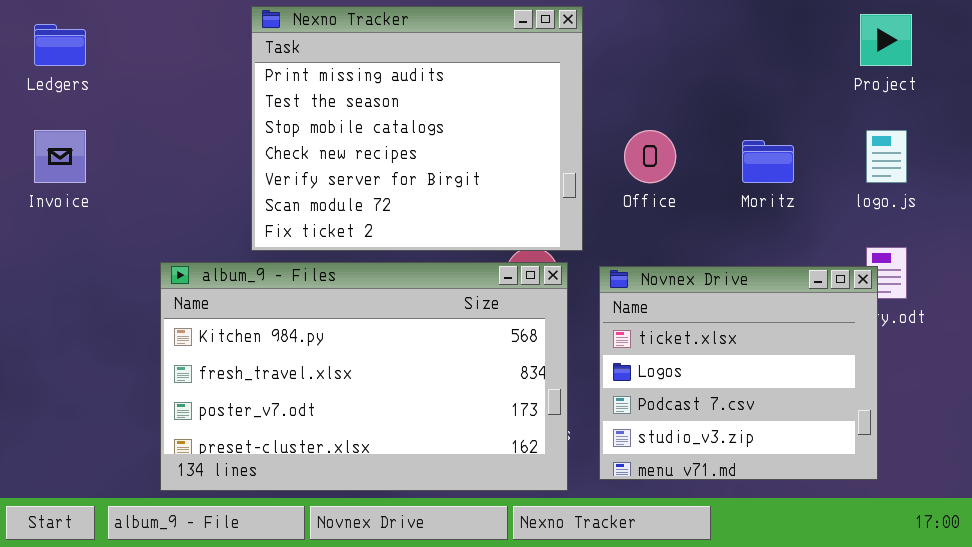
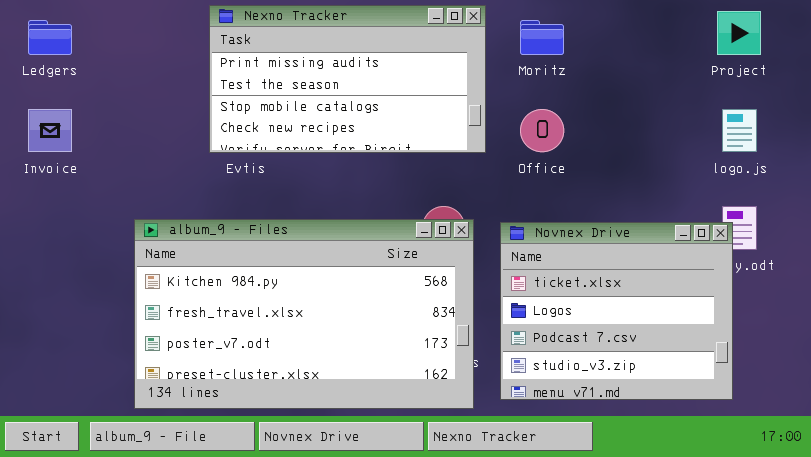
Nexno Tracker: [251,6,583,251] -> [209,5,486,153], resized
Moritz: [742,140,794,183] -> [520,20,564,55], moved

